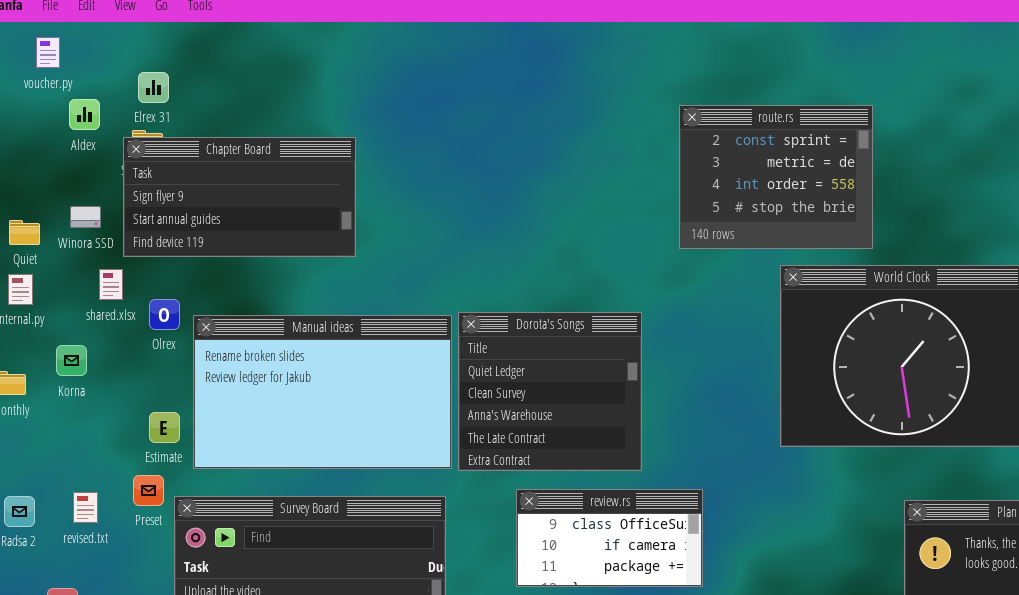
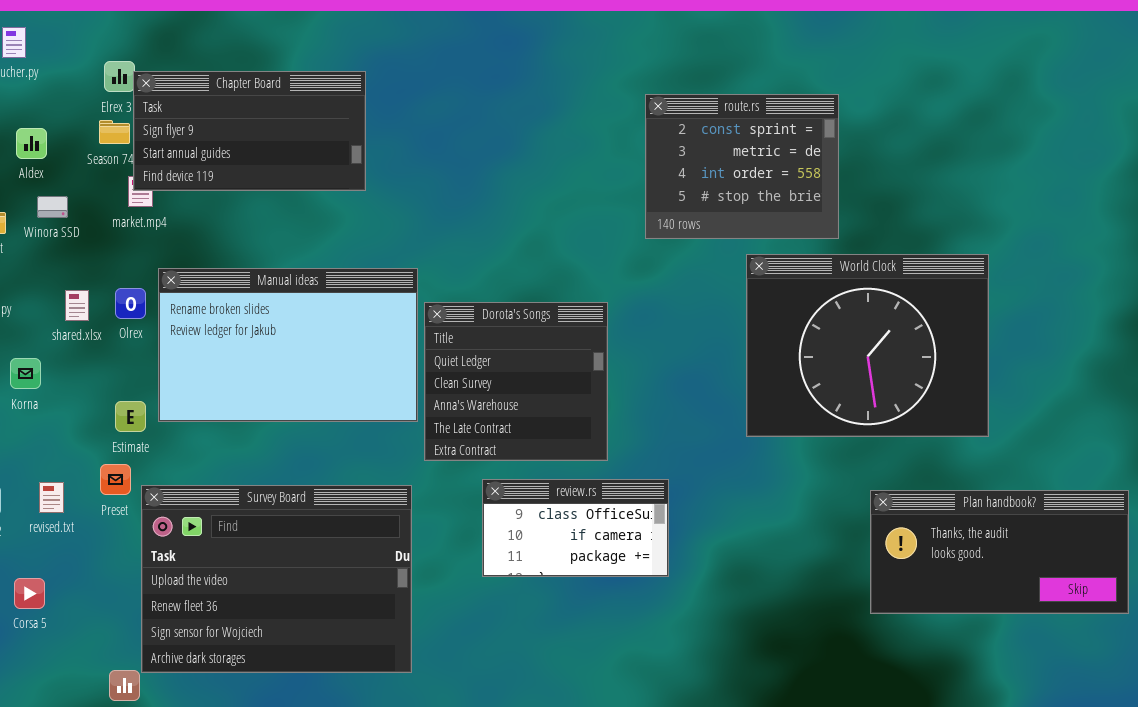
Aldex: [69,99,100,130] -> [16,128,47,159], moved
Chapter Board: [123,137,356,257] -> [133,71,366,191], moved
shared.xlsx: [99,269,123,300] -> [65,290,89,321], moved
Manual ideas: [193,315,452,469] -> [158,268,418,422], moved
Korna: [56,345,87,376] -> [10,358,41,389], moved

